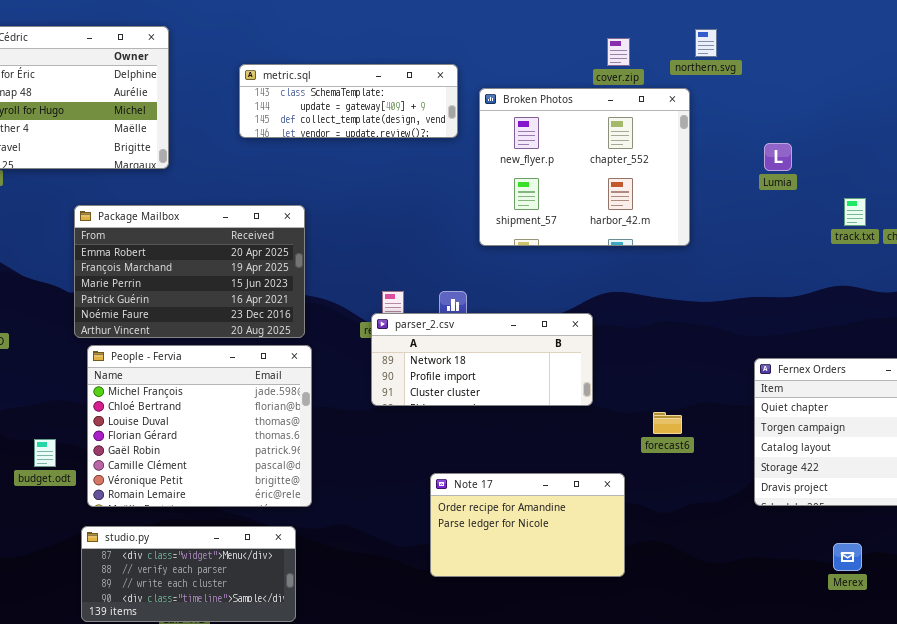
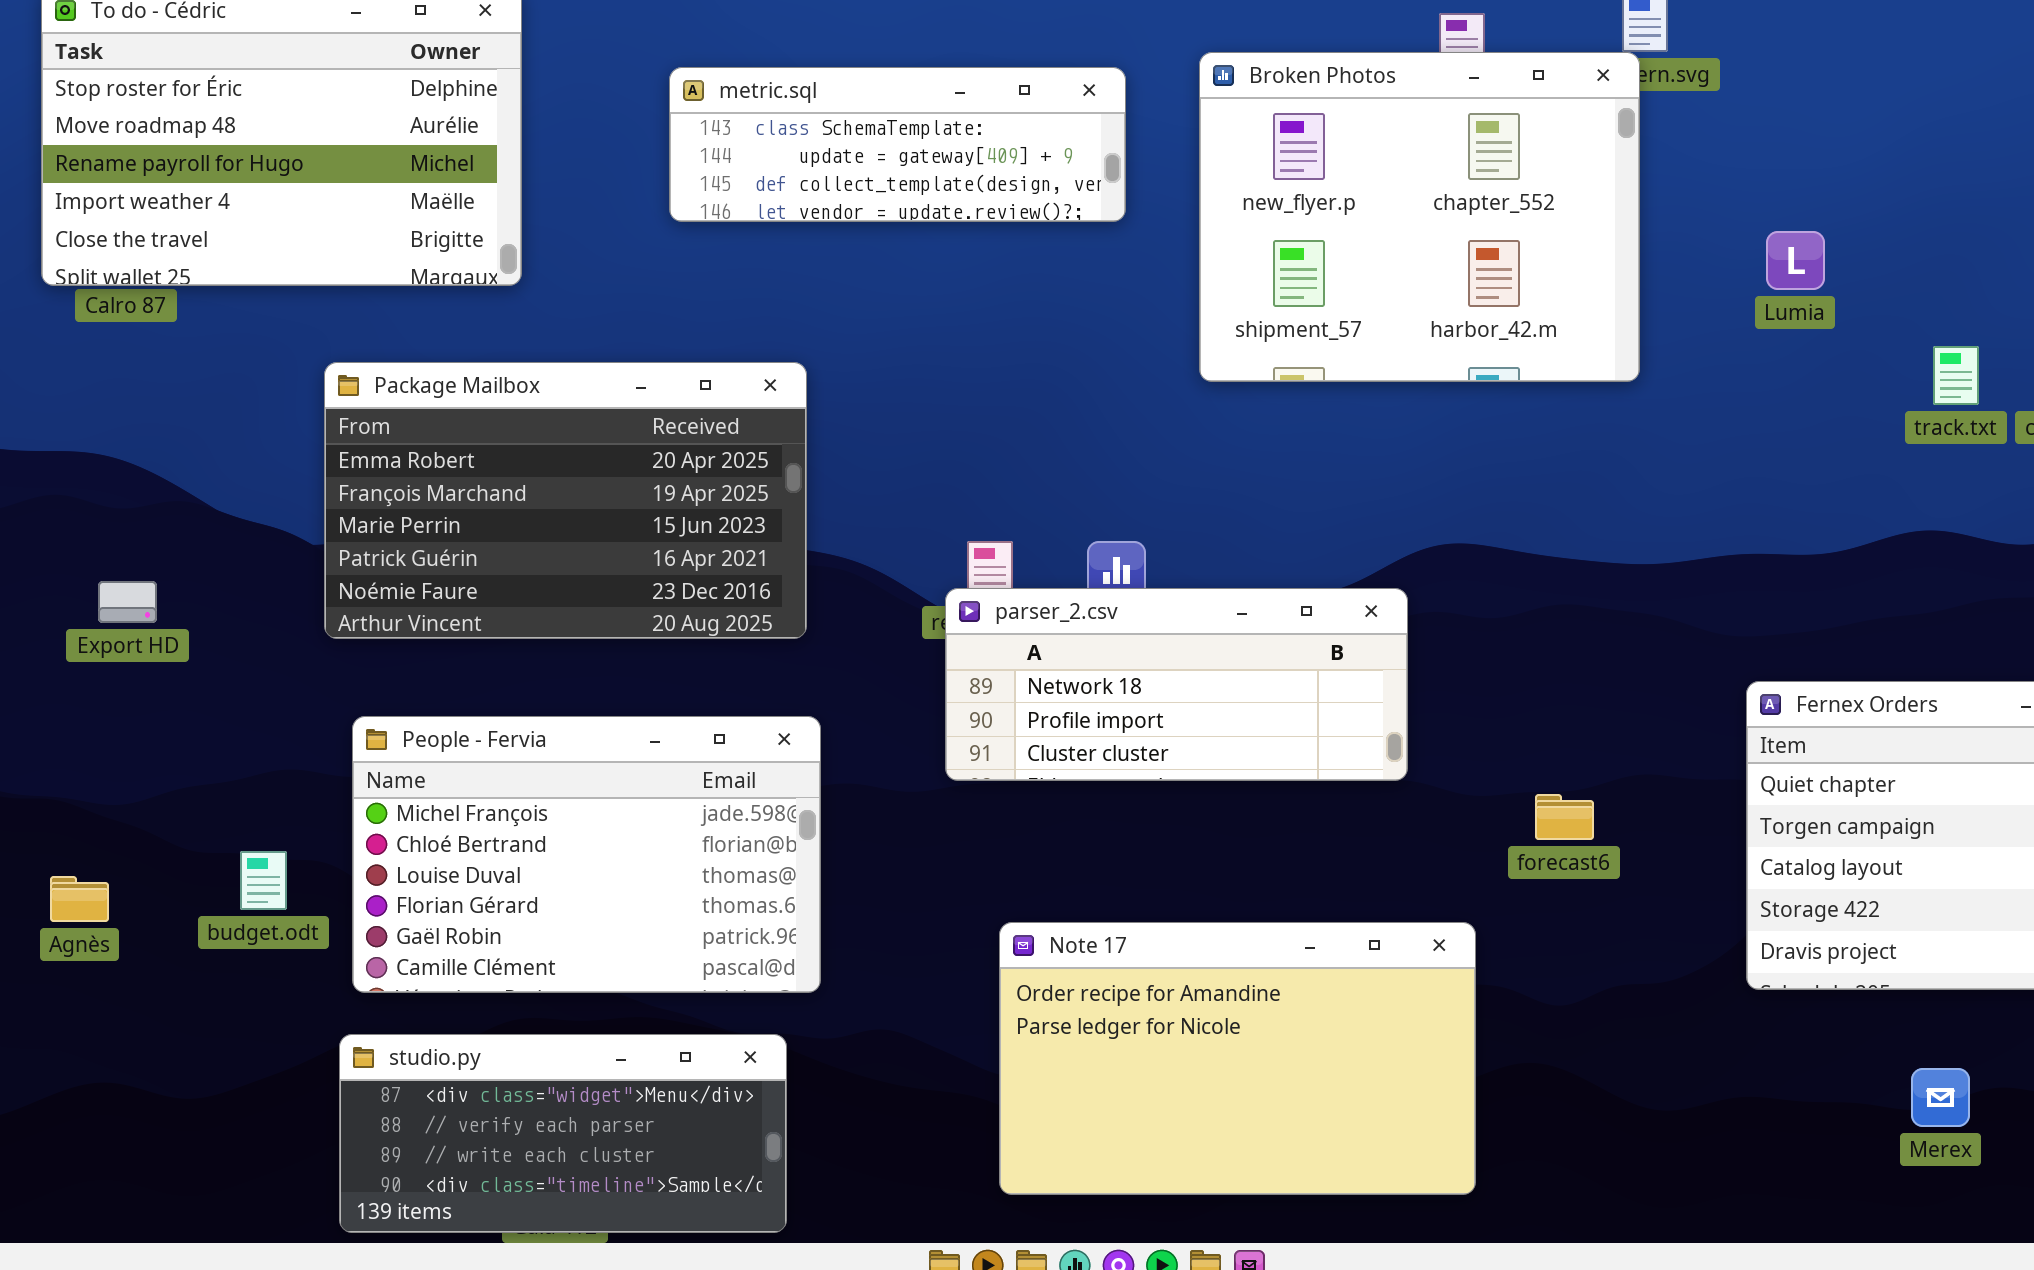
Broken Photos: [479,88,690,246] -> [1199,52,1640,382], moved
People - Fervia: [87,345,312,507] -> [352,716,821,993], resized
Note 17: [430,473,625,577] -> [999,922,1476,1195], resized

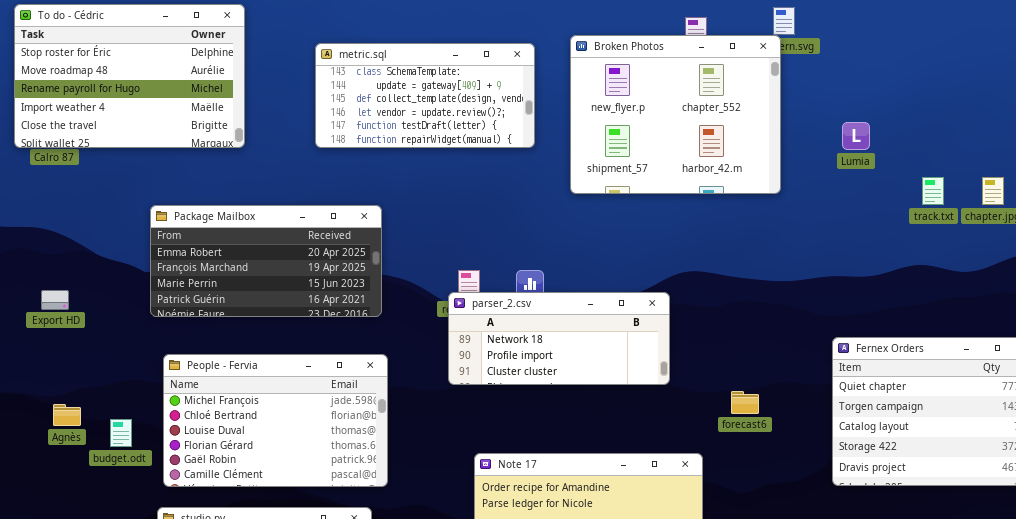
metric.sql: [669,67,1126,222] -> [315,43,535,148], resized
Package Mailbox: [324,362,807,639] -> [150,205,382,317], resized
Agnès: [50,876,109,922] -> [53,404,81,426], moved

